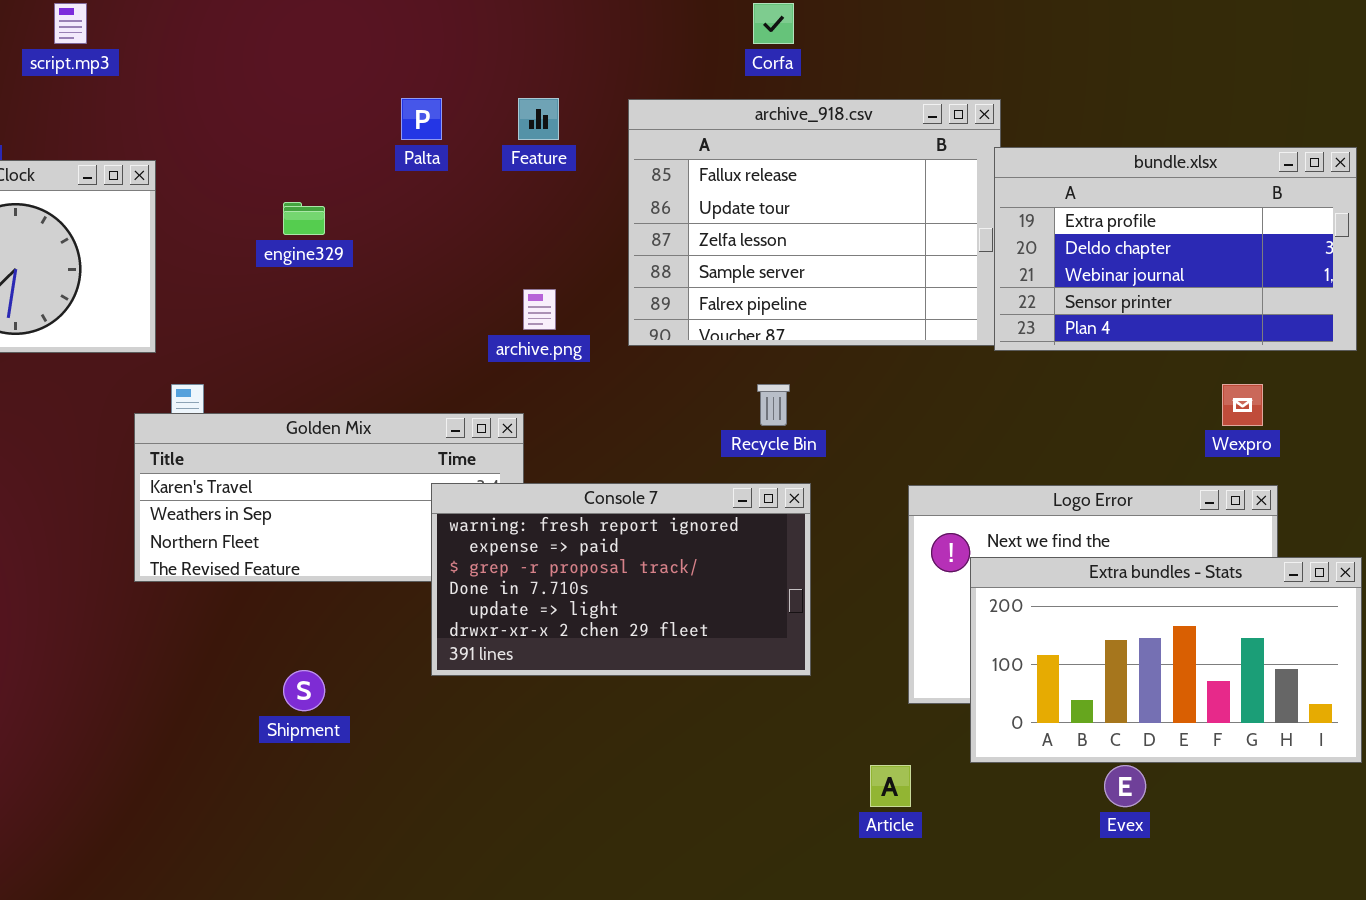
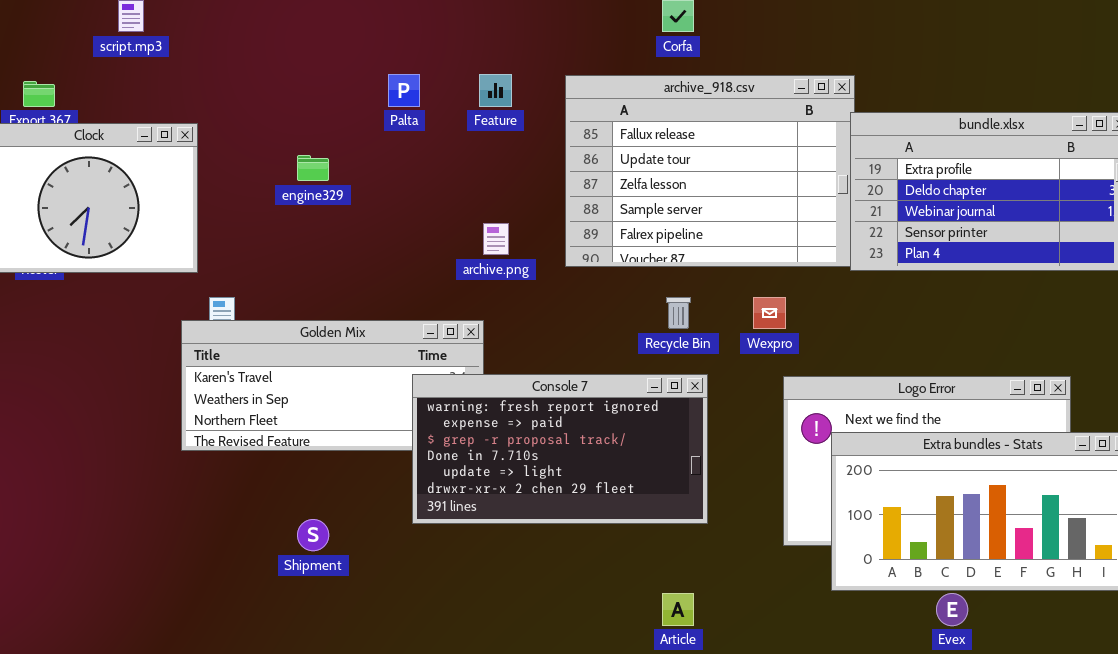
Wexpro: [1222,384,1263,426] -> [753,297,786,329], moved
Article: [870,765,911,807] -> [662,593,694,626], moved

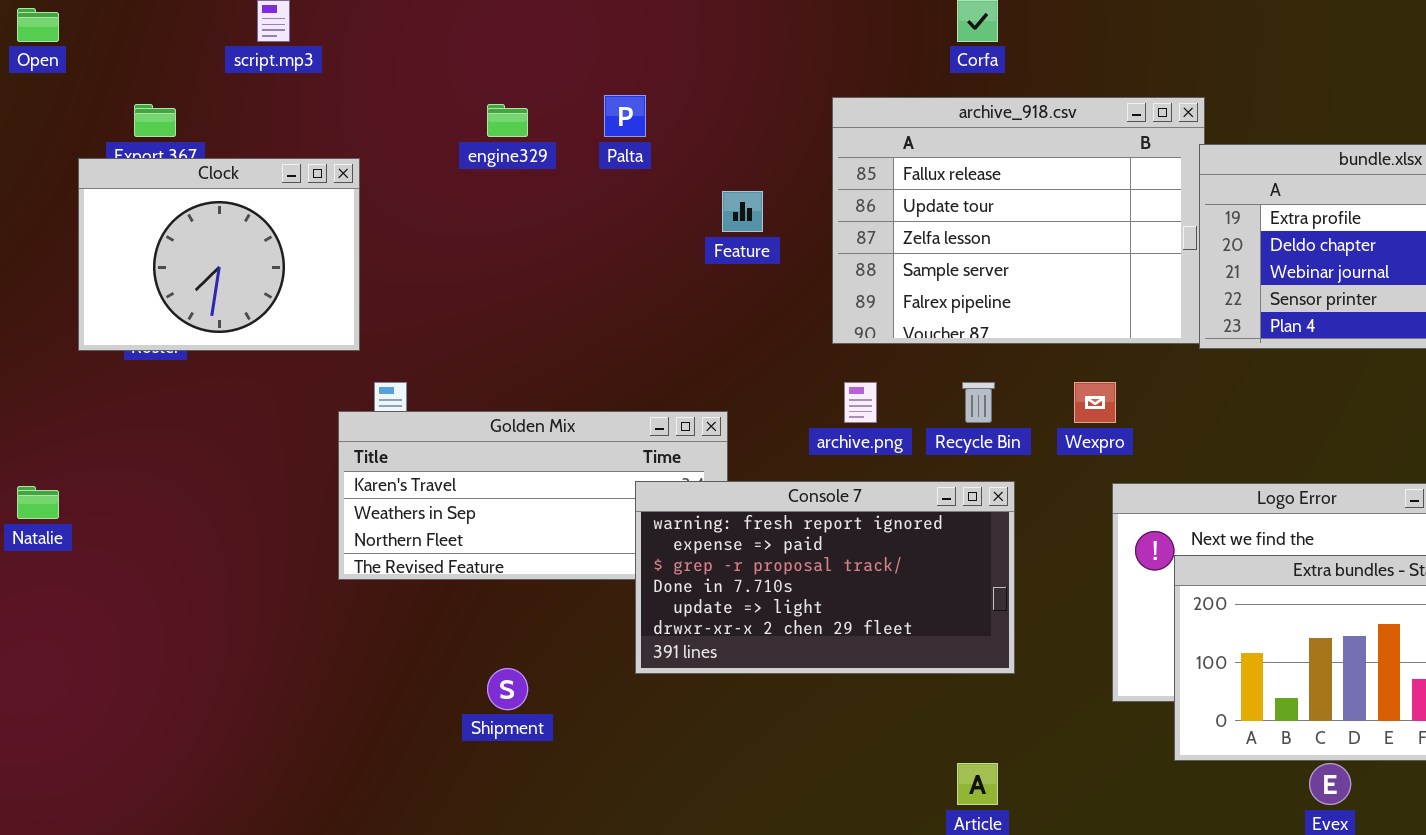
Feature: [479,74,512,107] -> [722,191,763,232], moved
engine329: [297,155,329,181] -> [487,104,528,137], moved
archive.png: [483,223,509,255] -> [844,382,877,423], moved

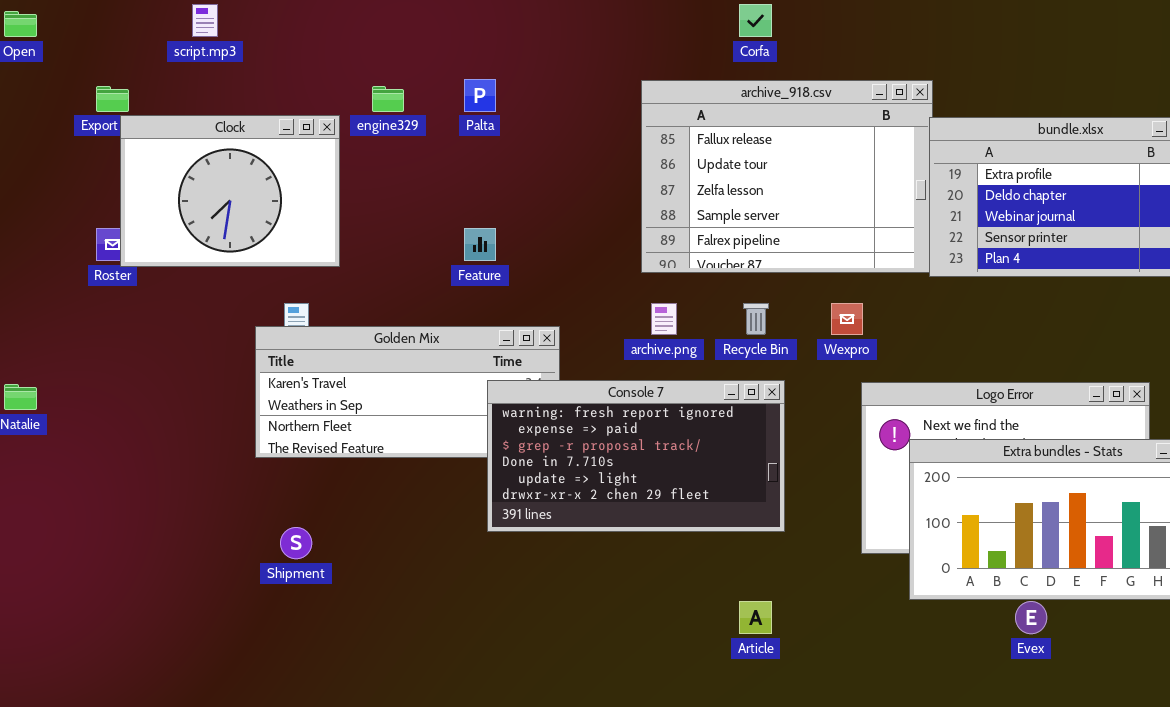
Clock: [78,158,360,351] -> [120,115,340,267], moved
Feature: [722,191,763,232] -> [464,228,496,261], moved
Shipment: [487,668,528,710] -> [280,527,312,559], moved

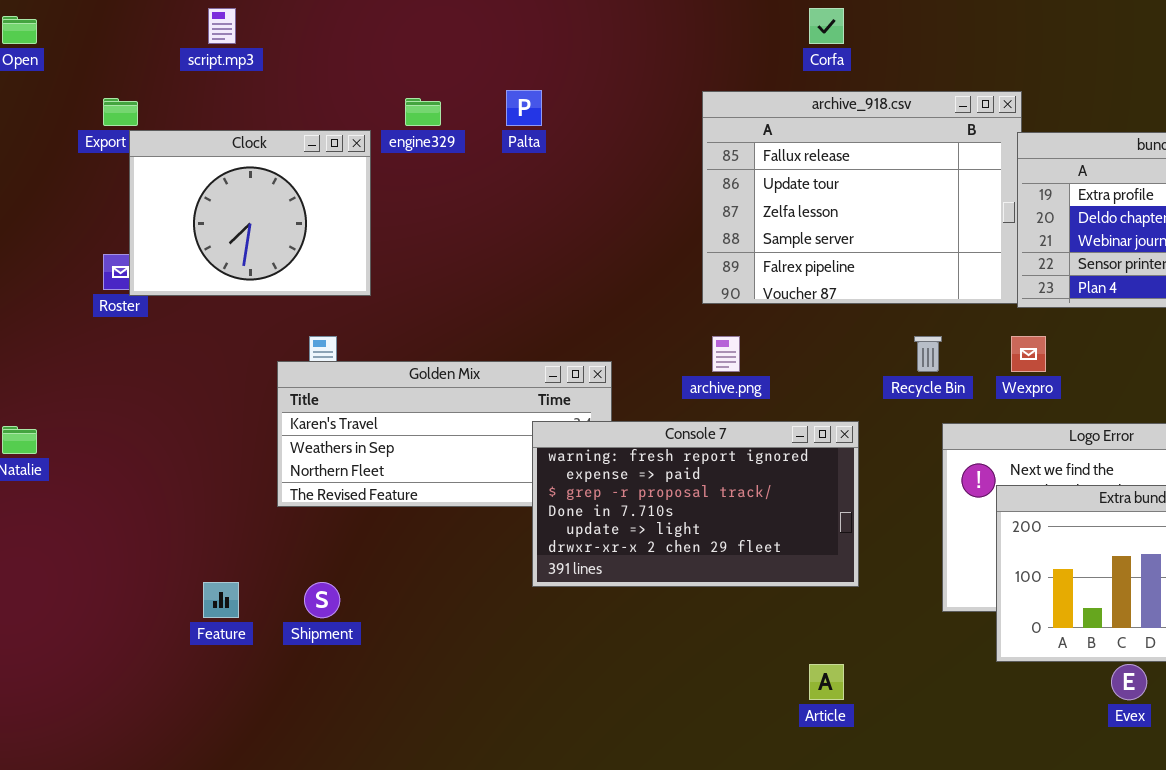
Feature: [464,228,496,261] -> [203,582,239,618], moved
Recycle Bin: [743,303,769,335] -> [914,336,942,372], moved
Wexpro: [831,303,863,335] -> [1011,336,1046,372], moved

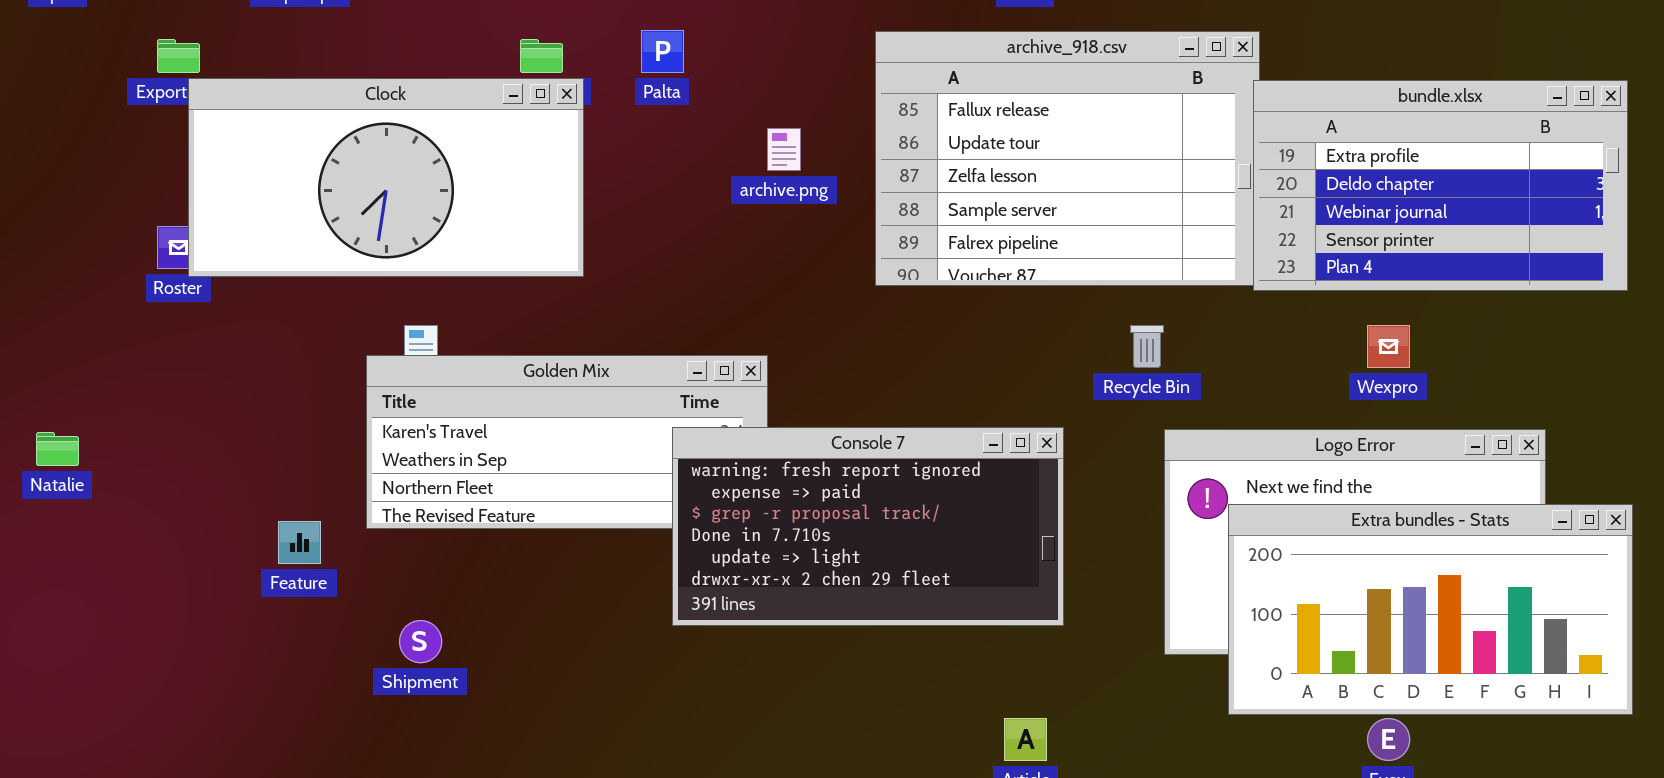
Clock: [129,130,371,296] -> [188,78,584,277], resized
archive.png: [712,336,740,372] -> [767,128,801,171], moved
Wexpro: [1011,336,1046,372] -> [1367,325,1410,368], moved
Feature: [203,582,239,618] -> [278,521,321,564], moved

